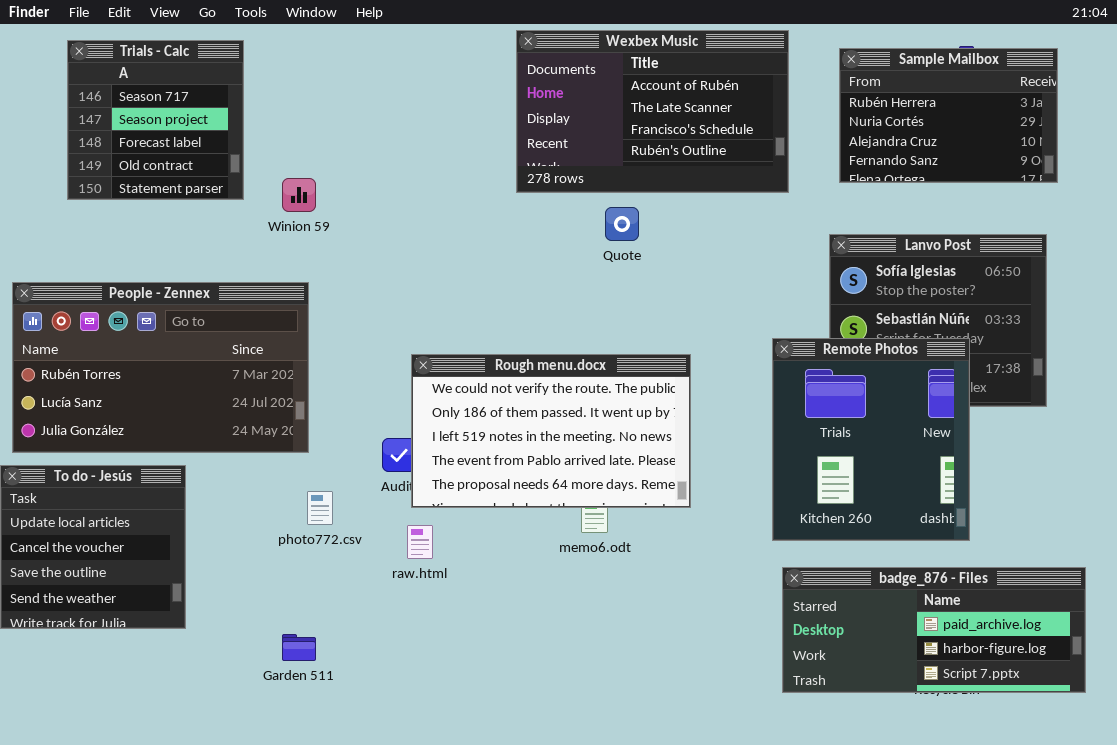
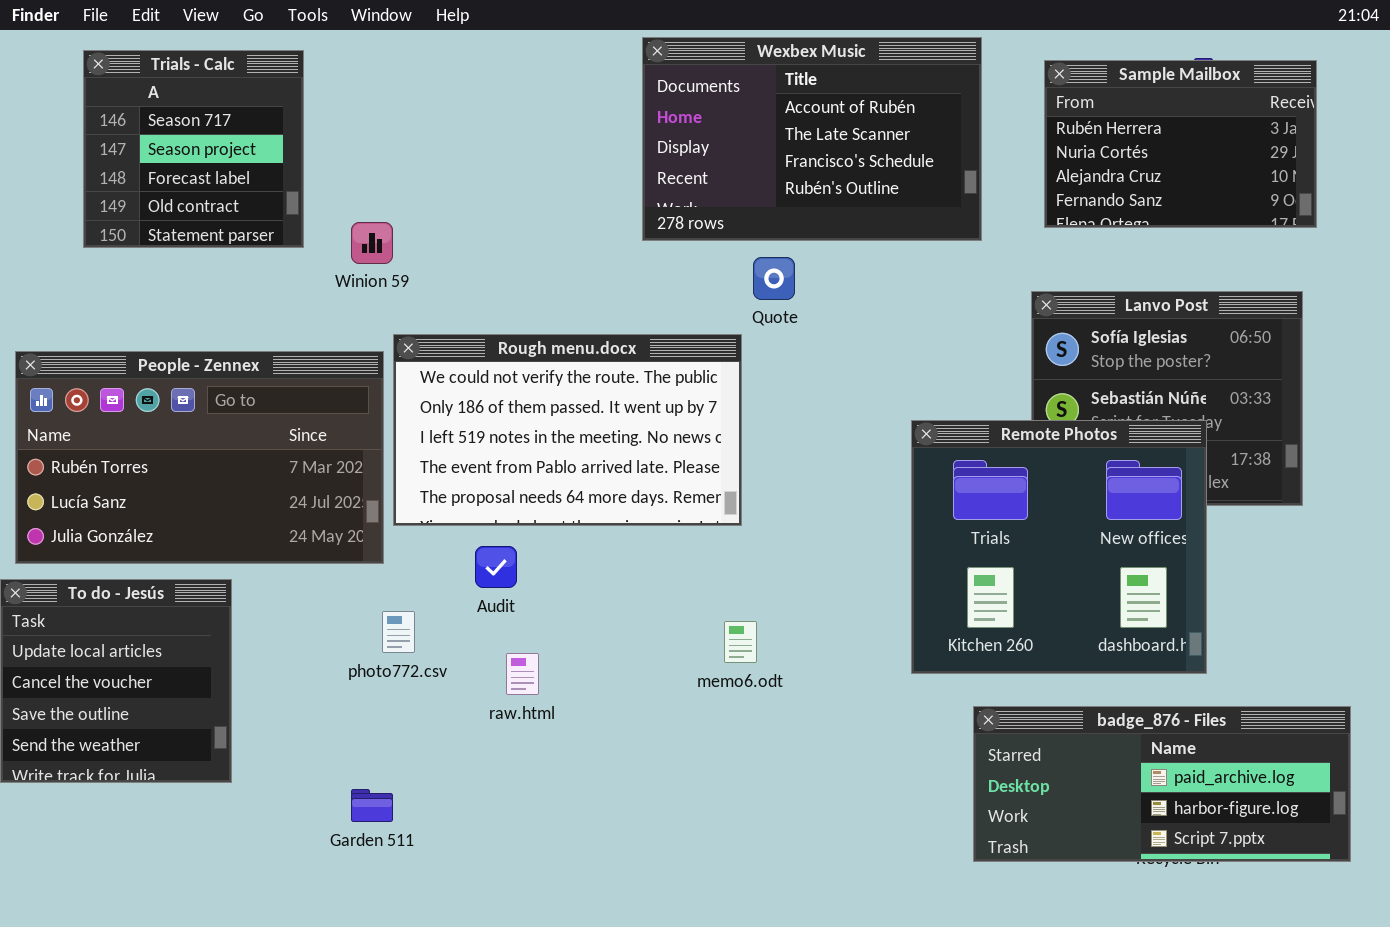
Remote Photos: [772,338,970,541] -> [911,420,1207,674], resized
Rough menu.docx: [411,354,691,508] -> [393,334,742,526], moved

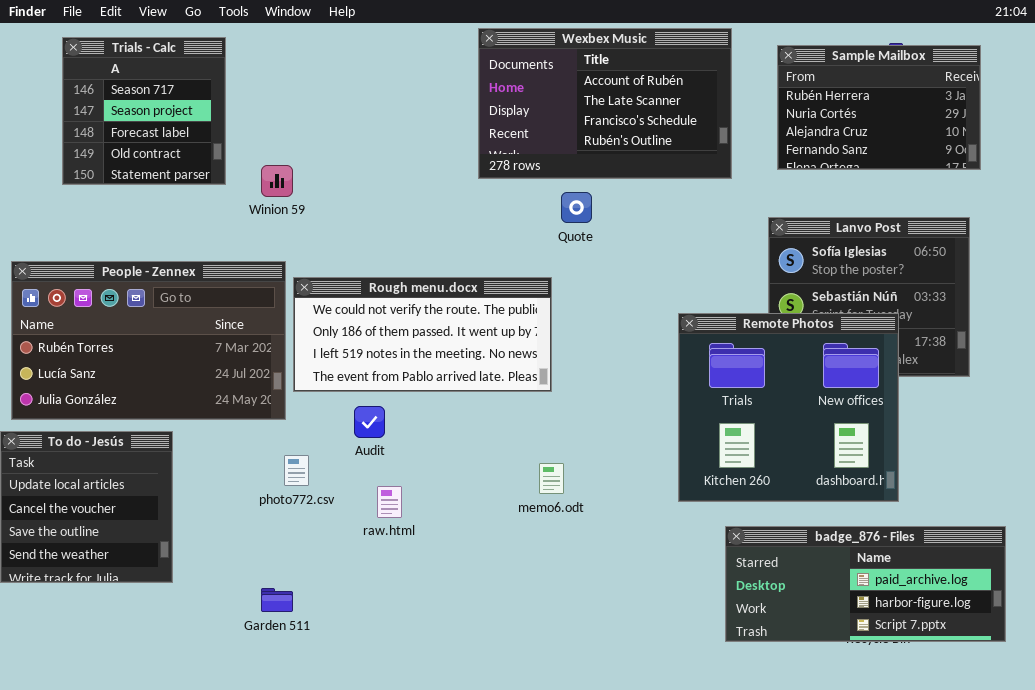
Rough menu.docx: [393,334,742,526] -> [293,277,552,392], resized

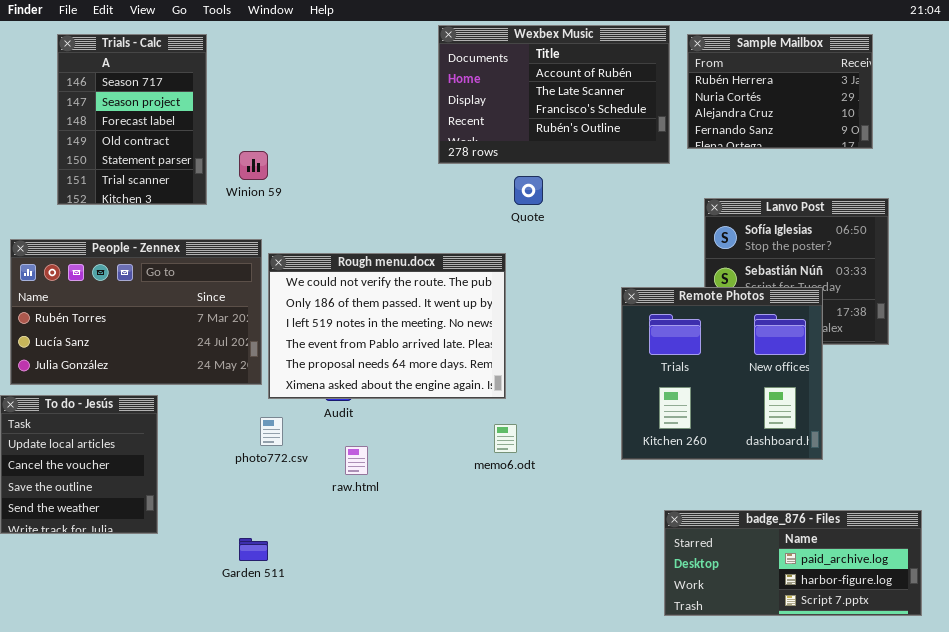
Trials - Calc: [62,37,226,185] -> [57,34,207,205], resized
Sample Mailbox: [777,45,981,170] -> [687,34,873,149], moved
Rough menu.docx: [293,277,552,392] -> [268,253,506,399], resized
badge_876 - Files: [725,526,1006,642] -> [664,510,922,616], moved

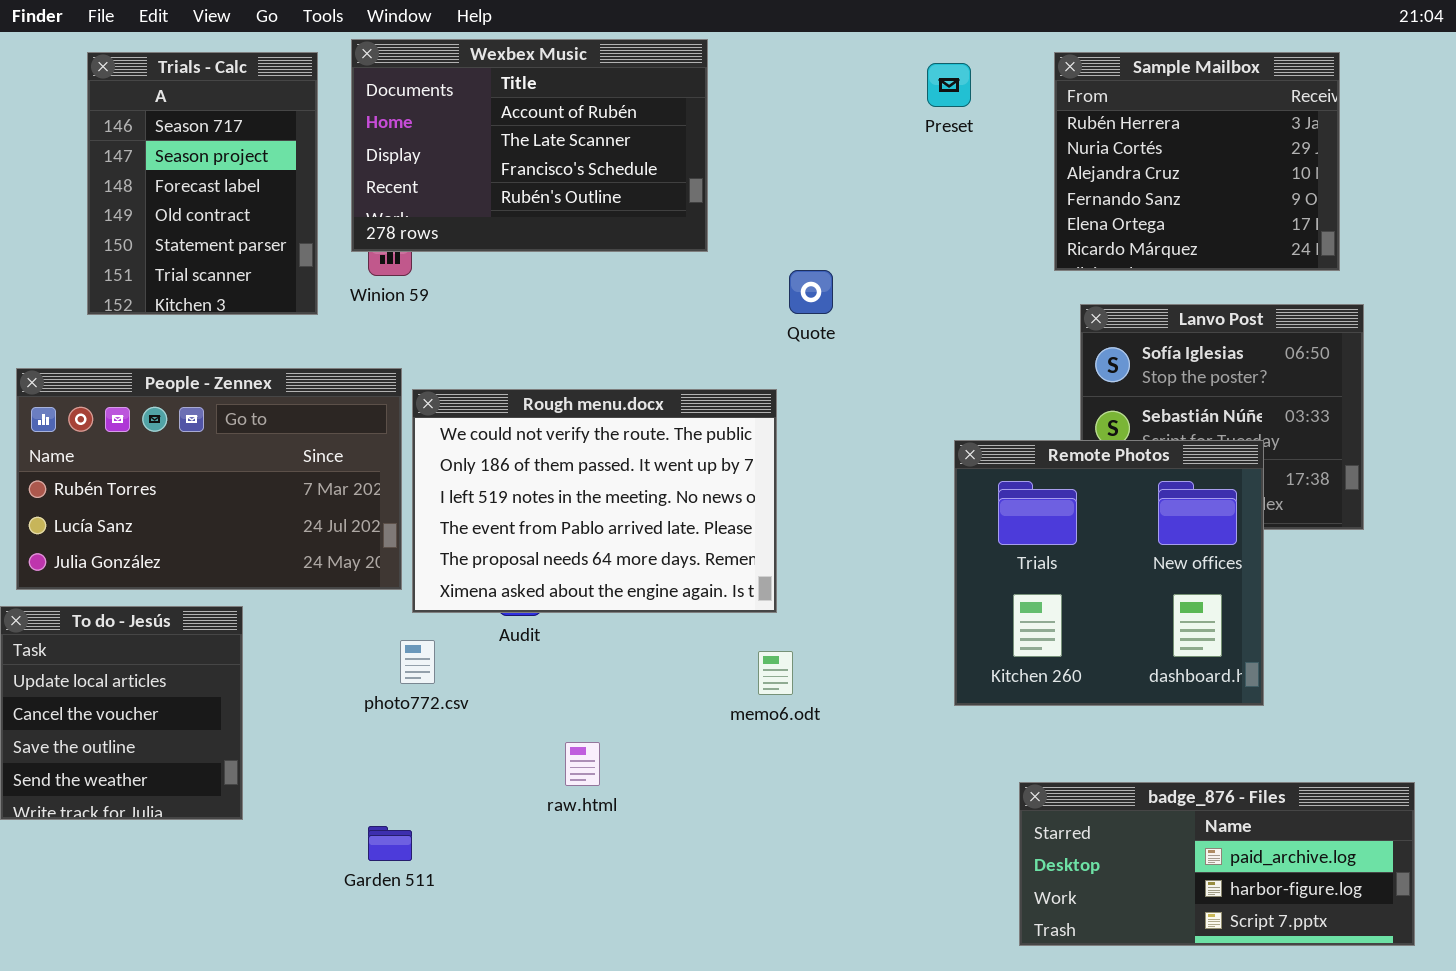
Wexbex Music: [438,25,670,164] -> [351,39,708,252], moved
Sample Mailbox: [687,34,873,149] -> [1054,52,1340,271], resized
raw.html: [345,446,368,475] -> [565,742,600,786], moved

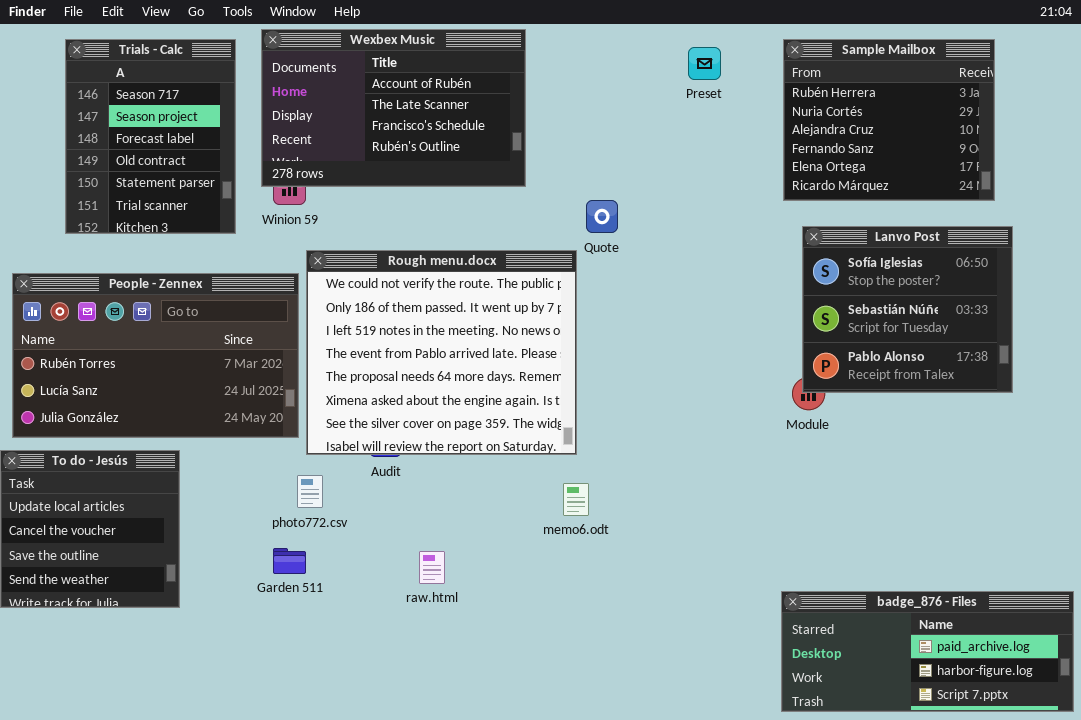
Rough menu.docx: [412,389,777,613] -> [306,250,577,455], resized
Remote Photos: [954,440,1264,706] -> none, closed
badge_876 - Files: [1019,782,1415,946] -> [781,591,1074,712], moved
Garden 511: [368,826,412,861] -> [273,548,306,574], moved

